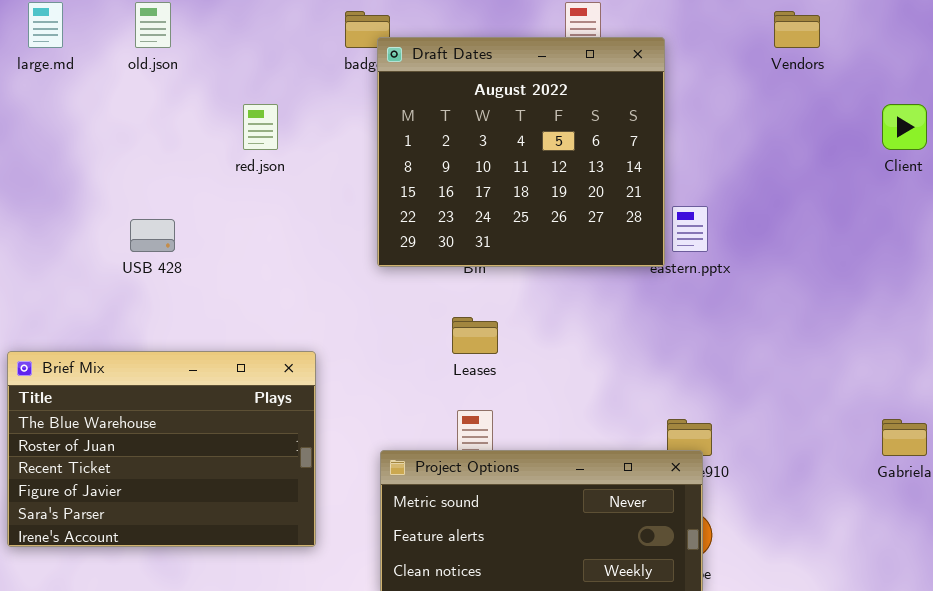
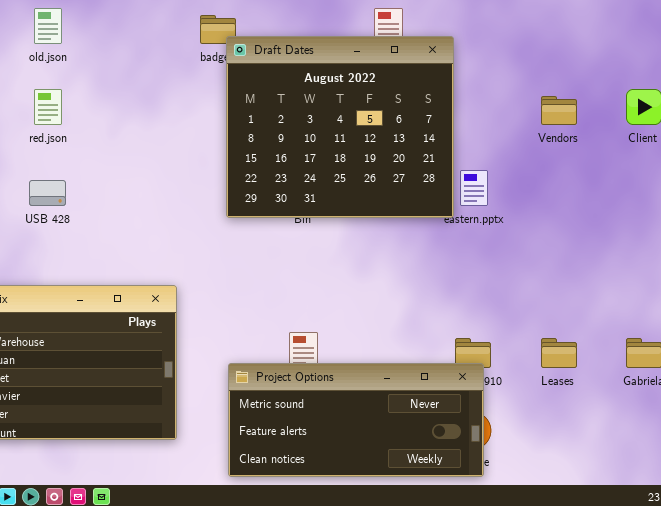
Vendors: [774,11,820,48] -> [541,96,577,125], moved
red.json: [243,104,278,150] -> [34,89,62,125], moved
Leases: [452,317,498,354] -> [541,338,577,368], moved

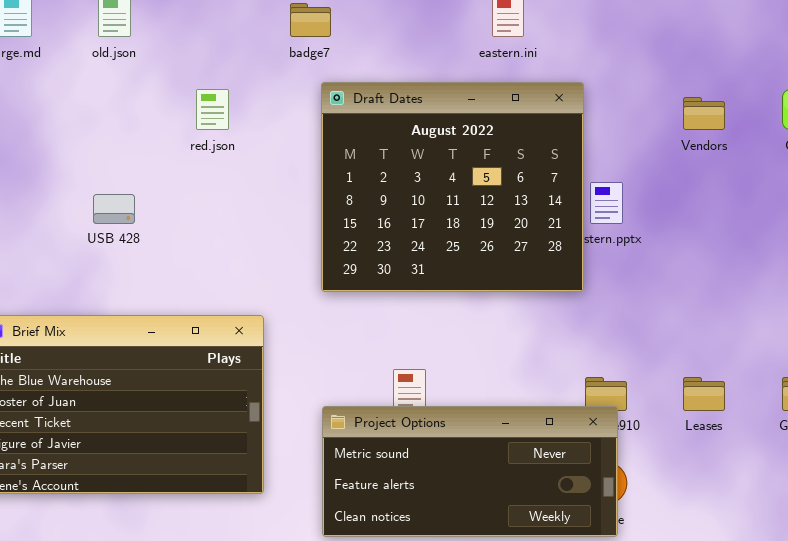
Draft Dates: [226,36,454,218] -> [321,82,584,292], moved
red.json: [34,89,62,125] -> [196,89,229,130], moved

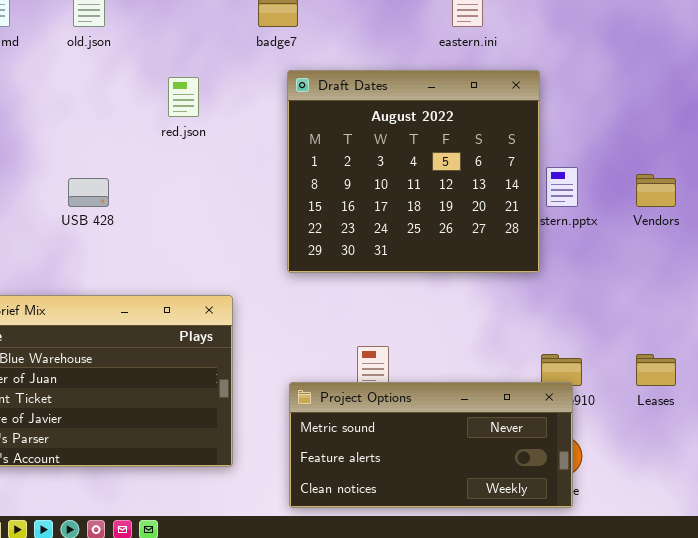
Vendors: [683,97,725,130] -> [636,174,676,207], moved

